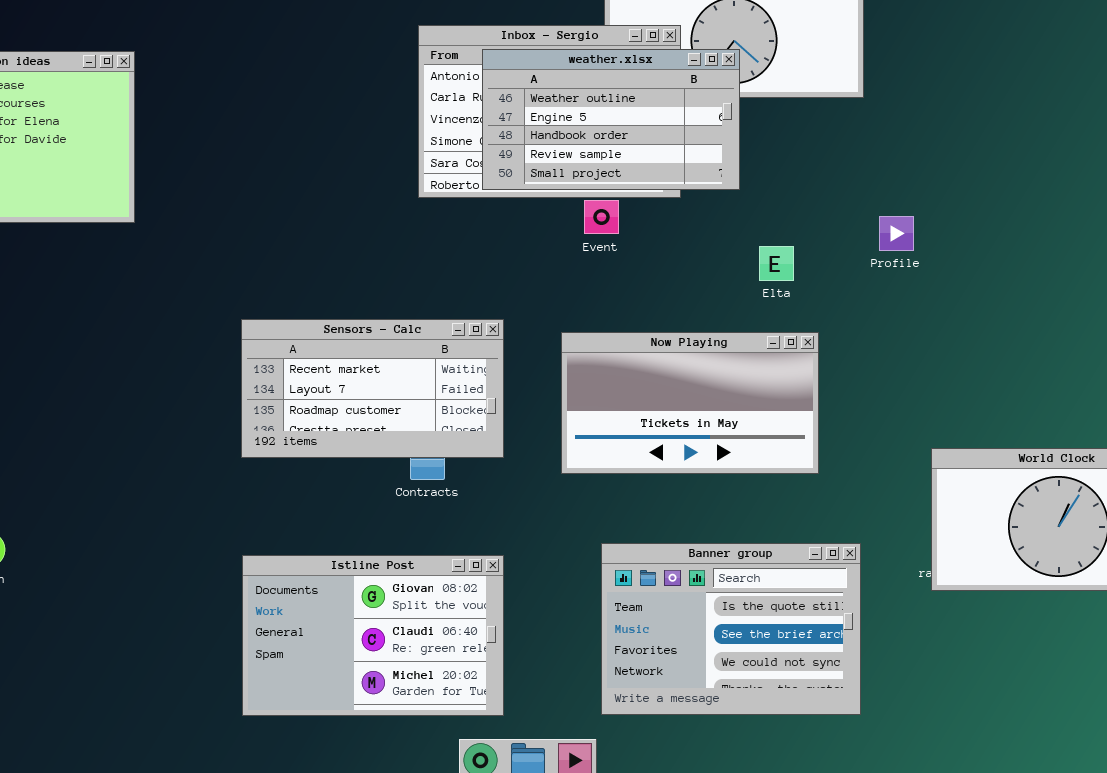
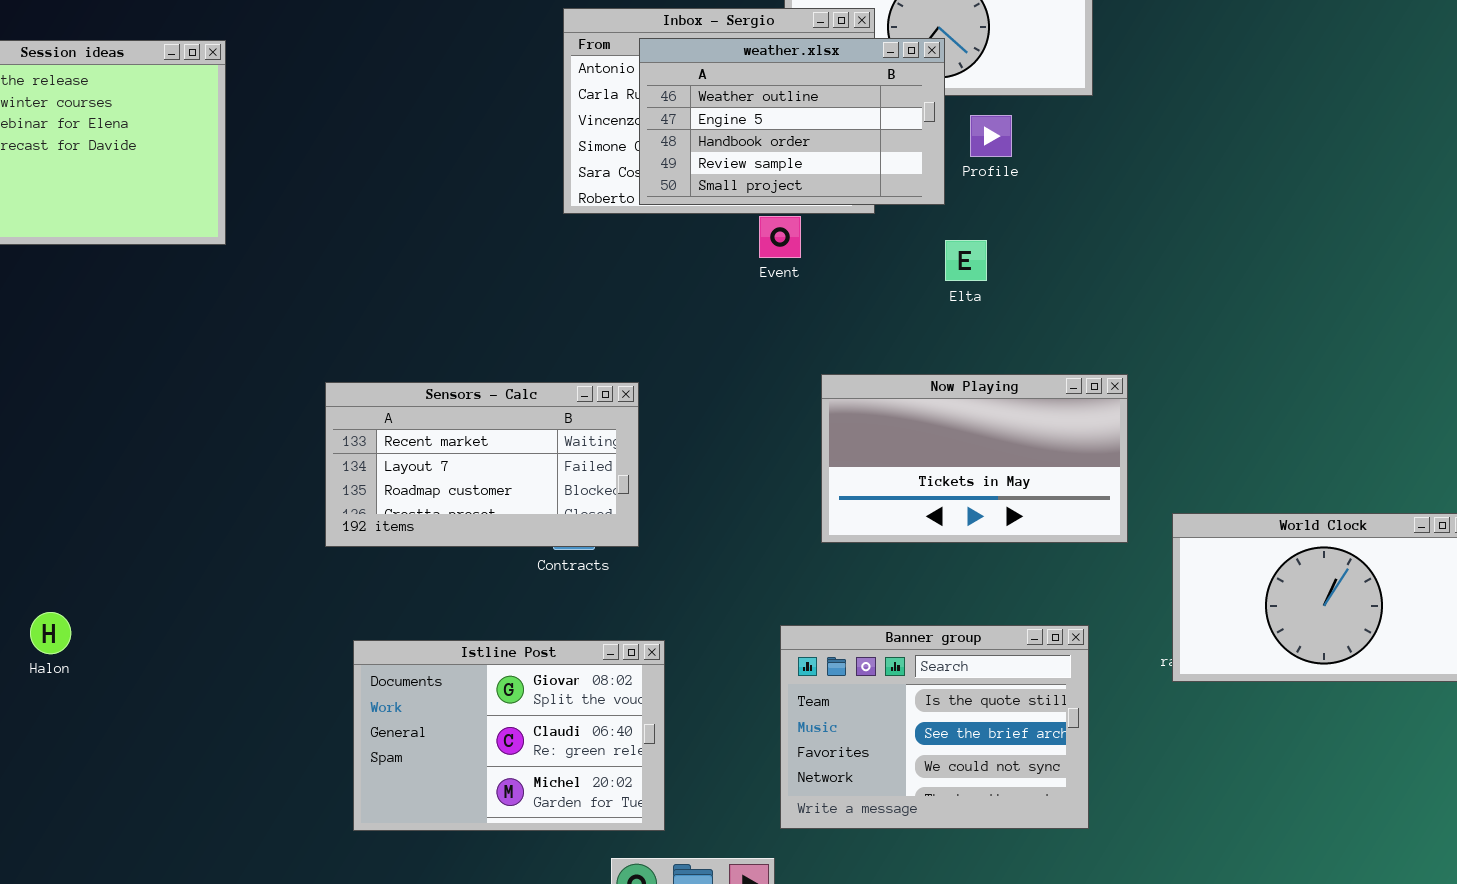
Profile: [879,216,914,251] -> [970,115,1012,157], moved
Elta: [759,246,794,281] -> [945,240,987,281], moved
Sensors - Calc: [241,319,504,458] -> [325,382,639,547], moved
Now Playing: [561,332,819,474] -> [821,374,1128,543], moved

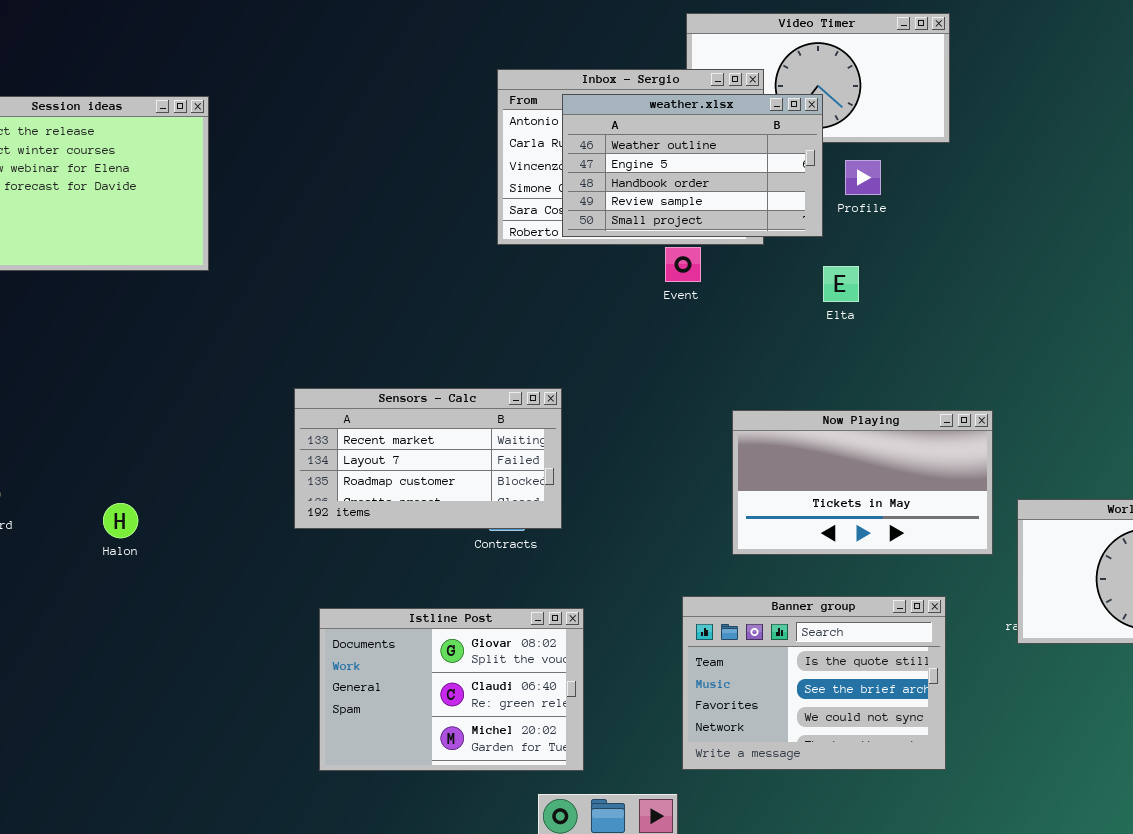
Now Playing: [821,374,1128,543] -> [732,410,993,555], moved
Halon: [30,612,71,654] -> [103,503,138,538], moved

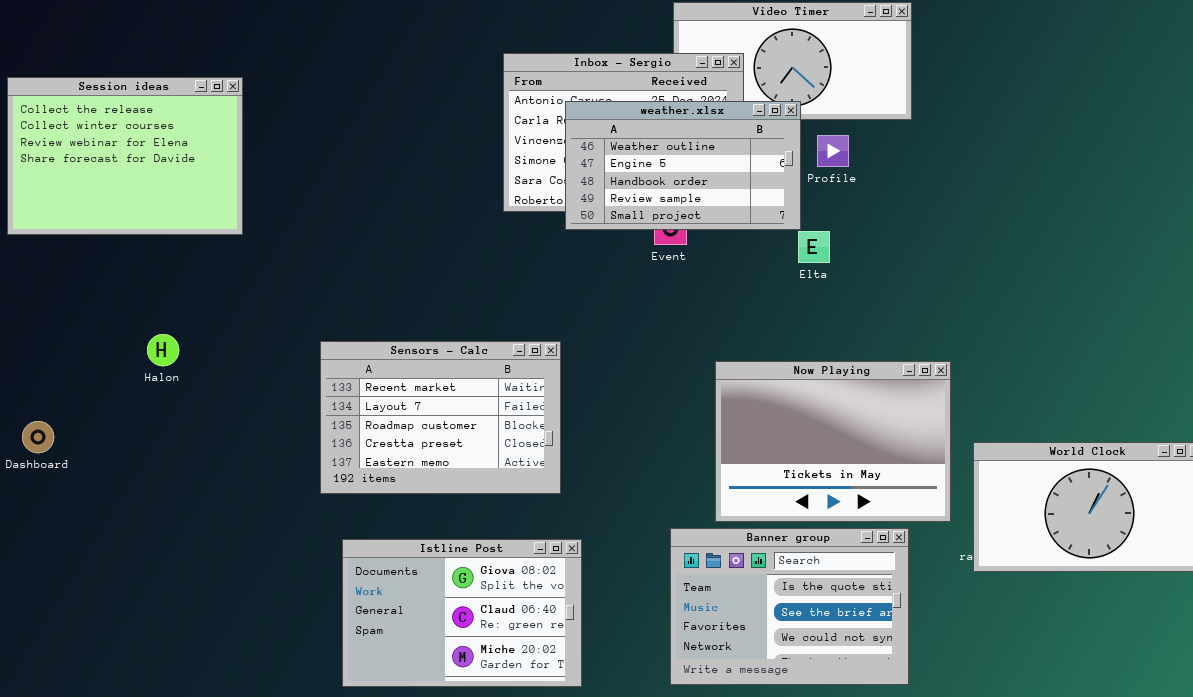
weather.xlsx: [562,94,823,237] -> [565,101,801,230], moved
Sensors - Calc: [294,388,562,529] -> [320,341,561,494], resized
Now Playing: [732,410,993,555] -> [715,361,951,522], resized
Halon: [103,503,138,538] -> [147,334,179,366], moved

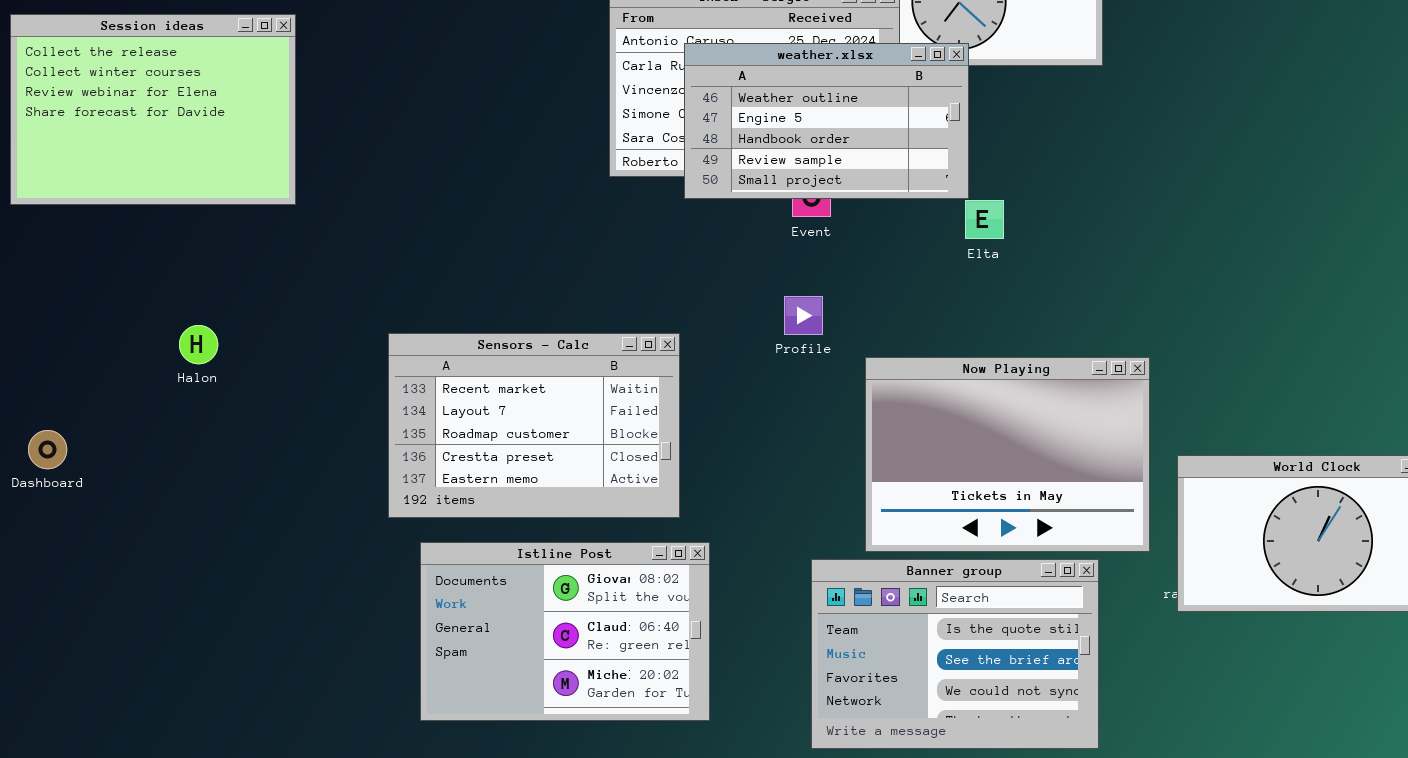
Profile: [817,135,849,167] -> [784,296,823,335], moved
Istline Post: [342,539,582,687] -> [420,542,710,721], moved

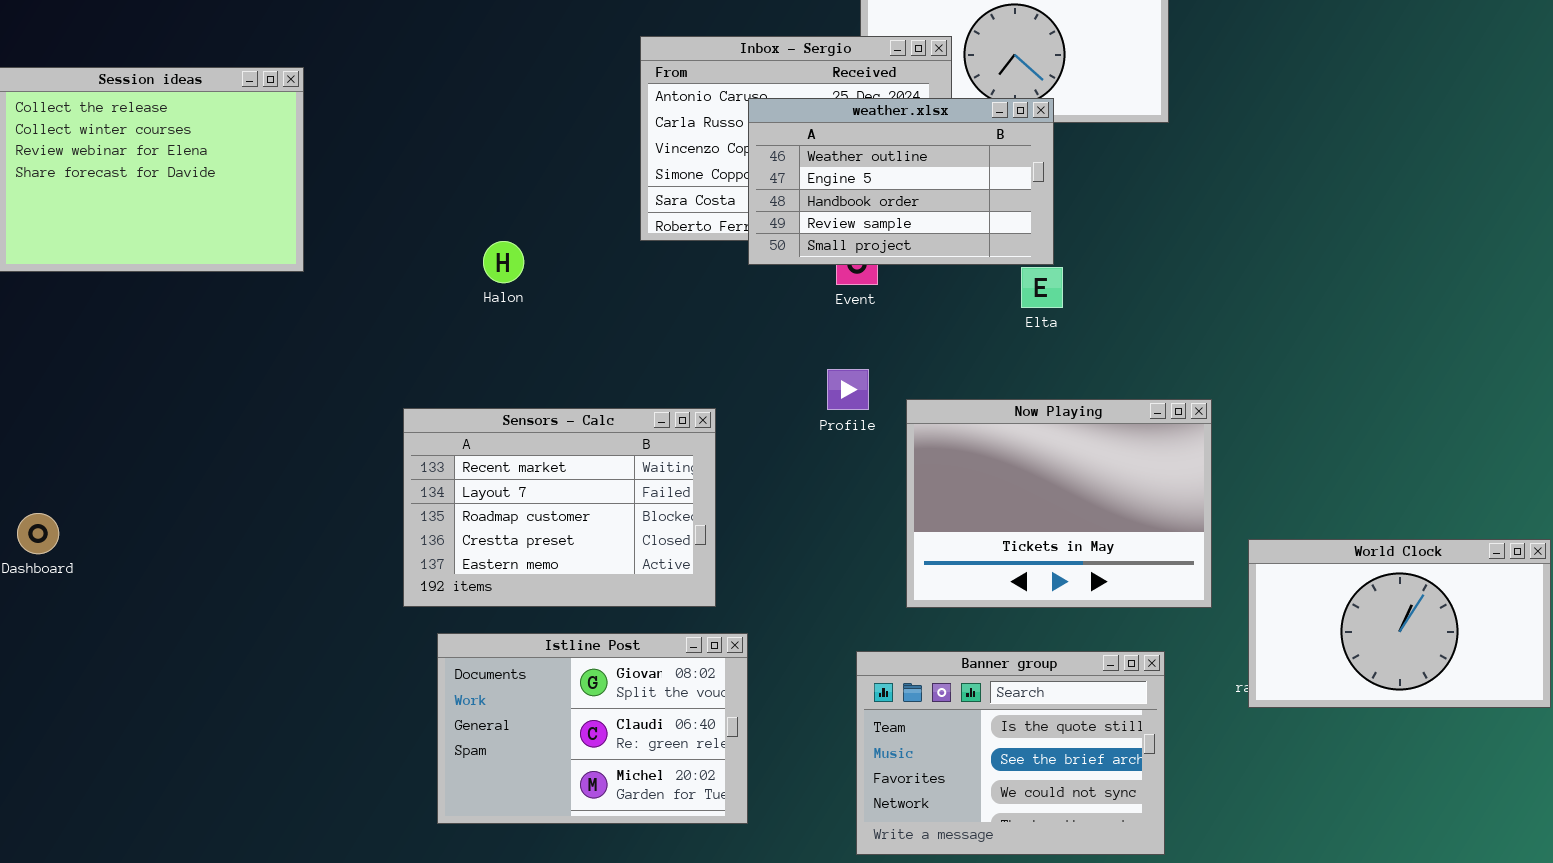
weather.xlsx: [684,43,969,199] -> [748,98,1054,265], moved
Halon: [179,325,218,364] -> [483,241,524,283], moved
Now Playing: [865,357,1150,552] -> [906,399,1212,608], moved

